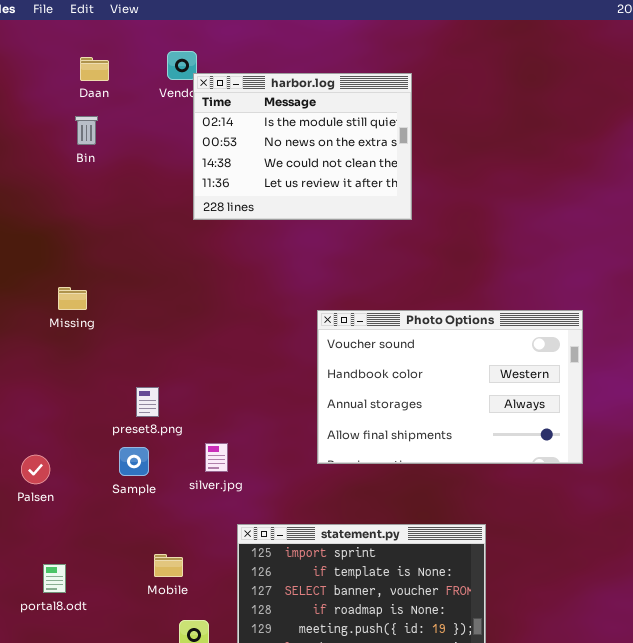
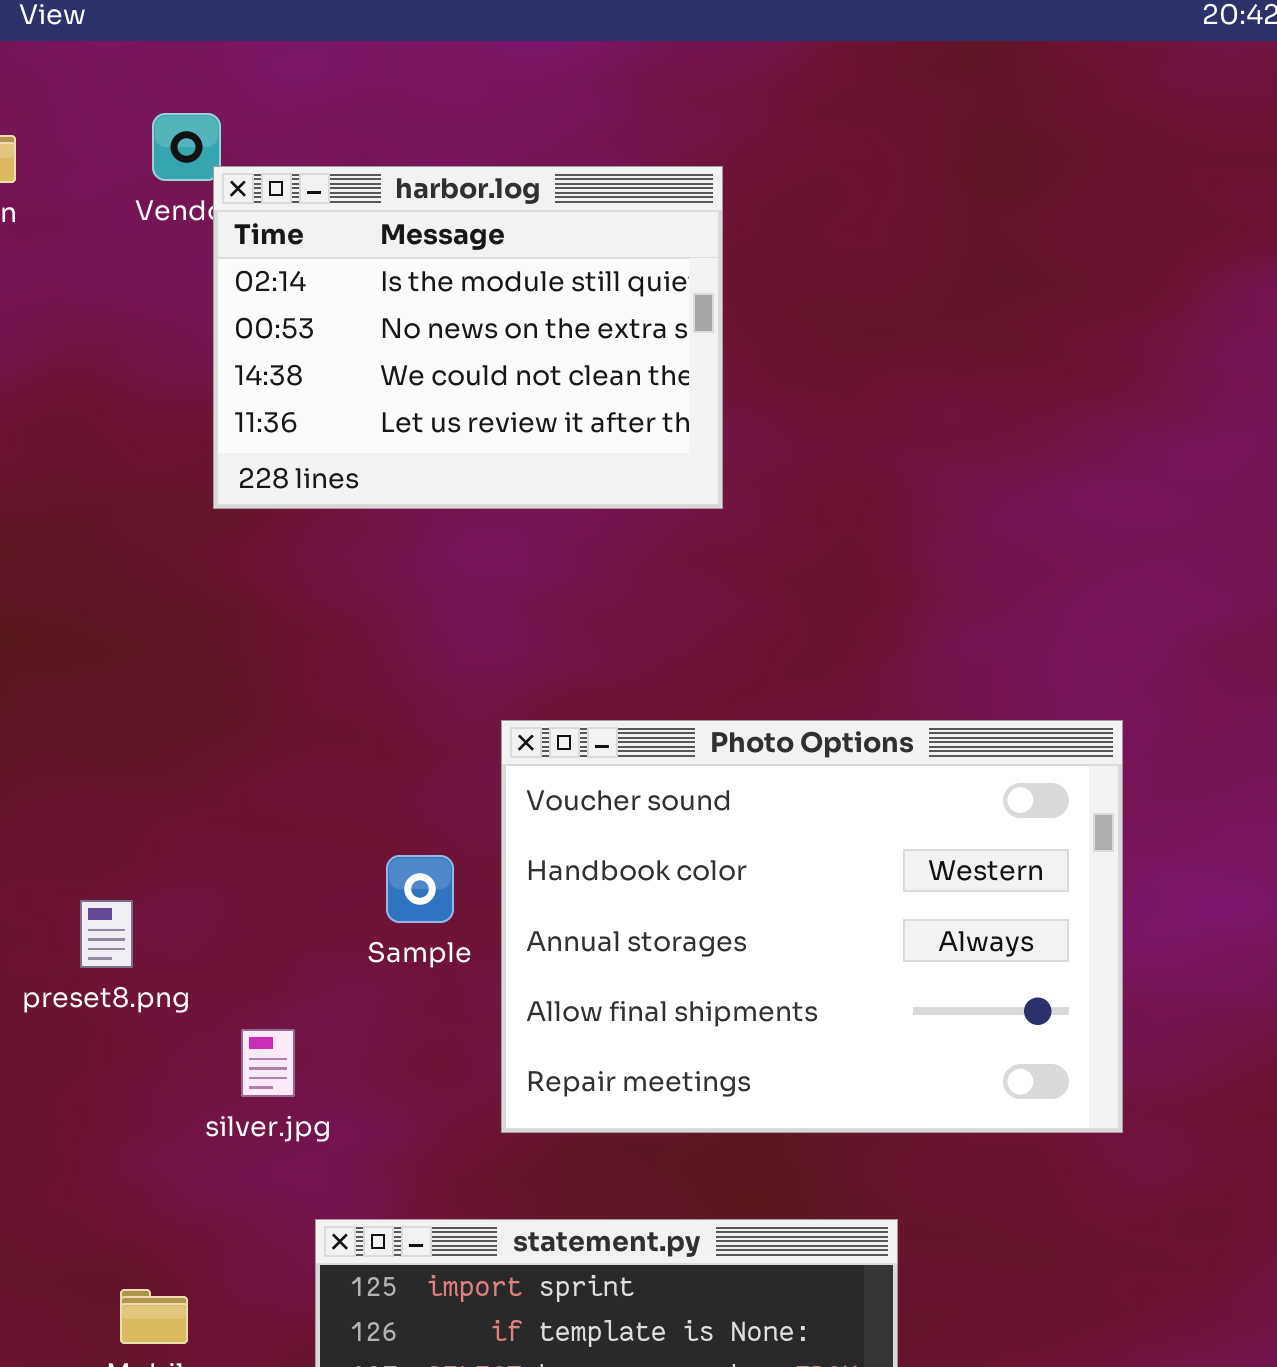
Photo Options: [317,310,583,464] -> [501,720,1123,1133], resized
Sample: [119,447,149,476] -> [386,855,454,923], moved

